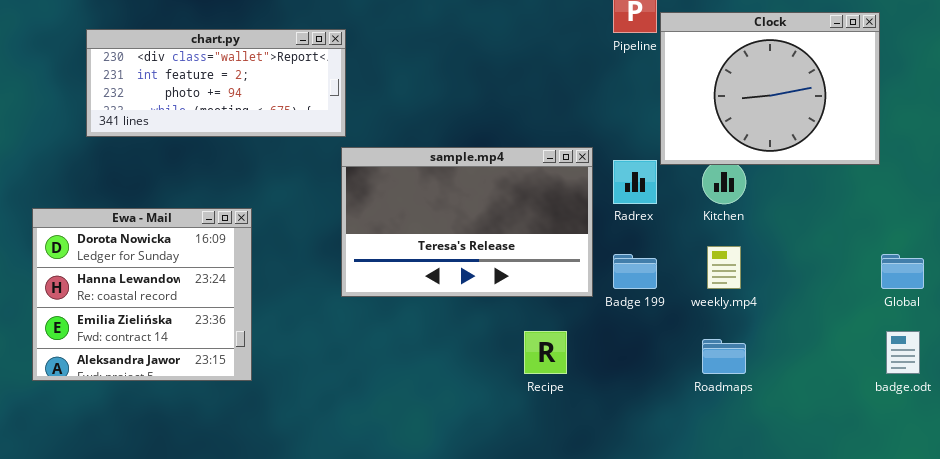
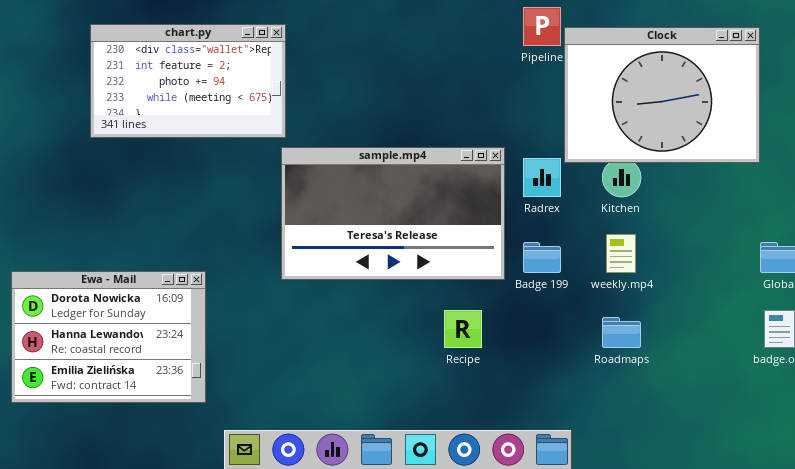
chart.py: [86,29,346,137] -> [90,24,286,138], resized
Ewa - Mail: [32,208,252,381] -> [11,271,206,403], moved, resized

